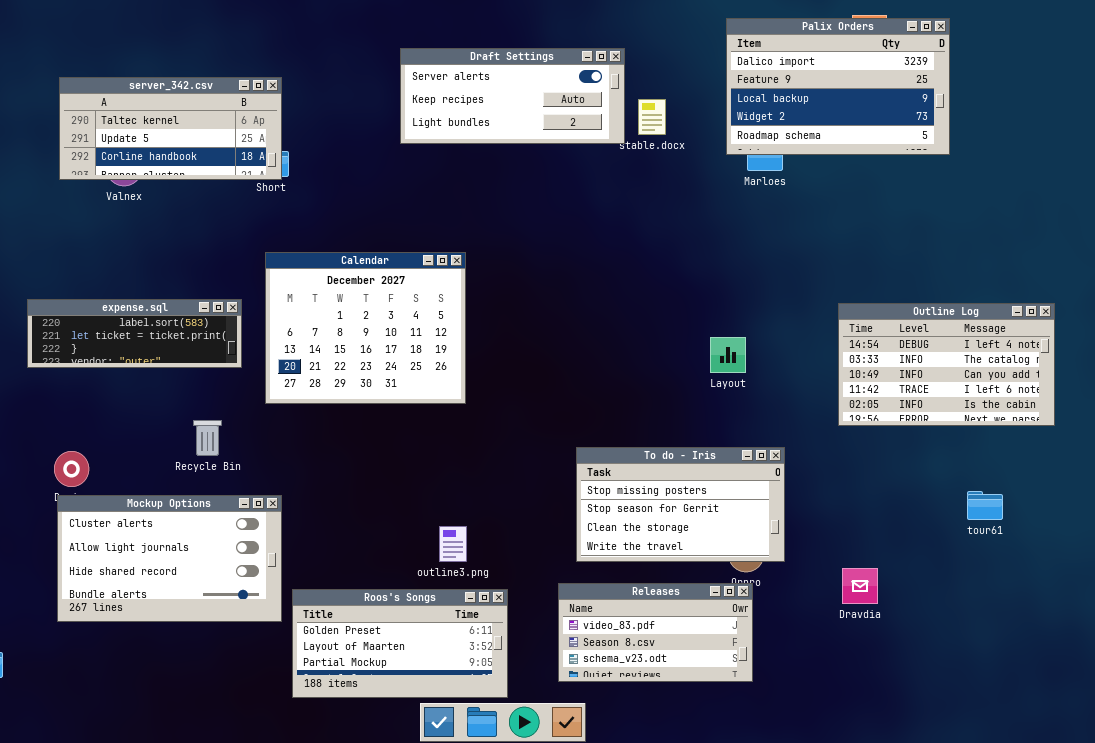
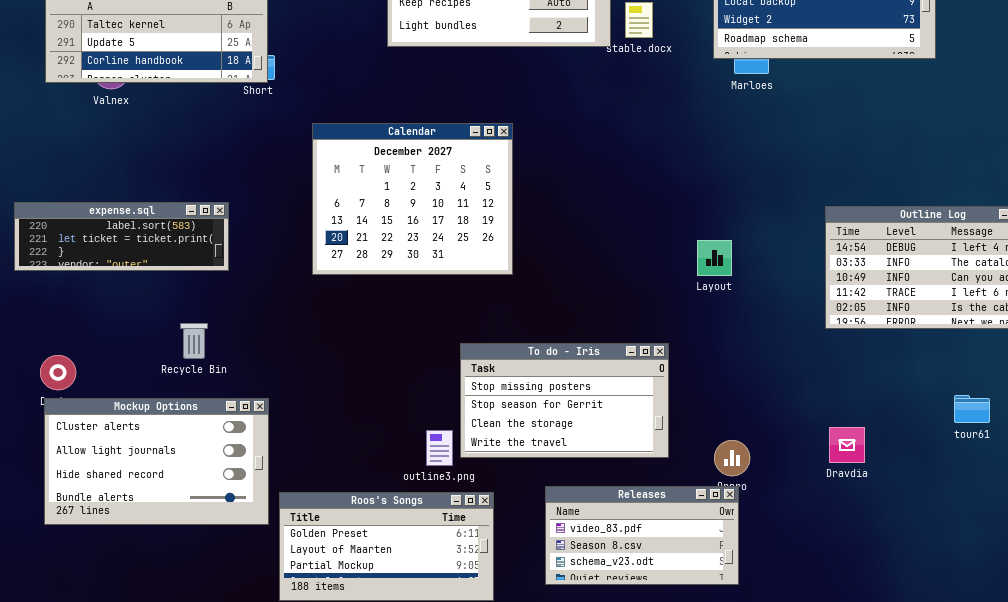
Calendar: [265,252,466,404] -> [312,123,513,275], moved
To do - Iris: [576,447,785,562] -> [460,343,669,458], moved
Dravdia: [842,568,878,604] -> [829,427,865,463], moved

